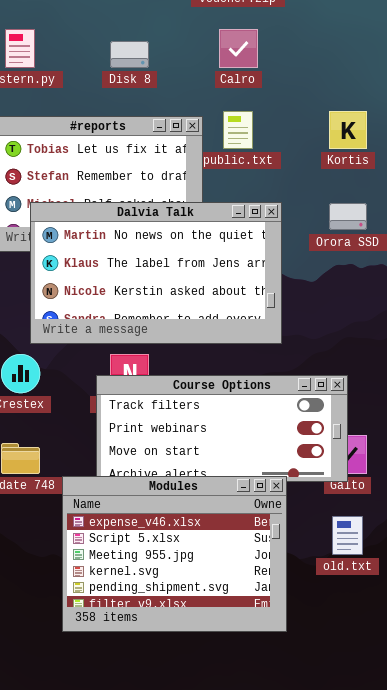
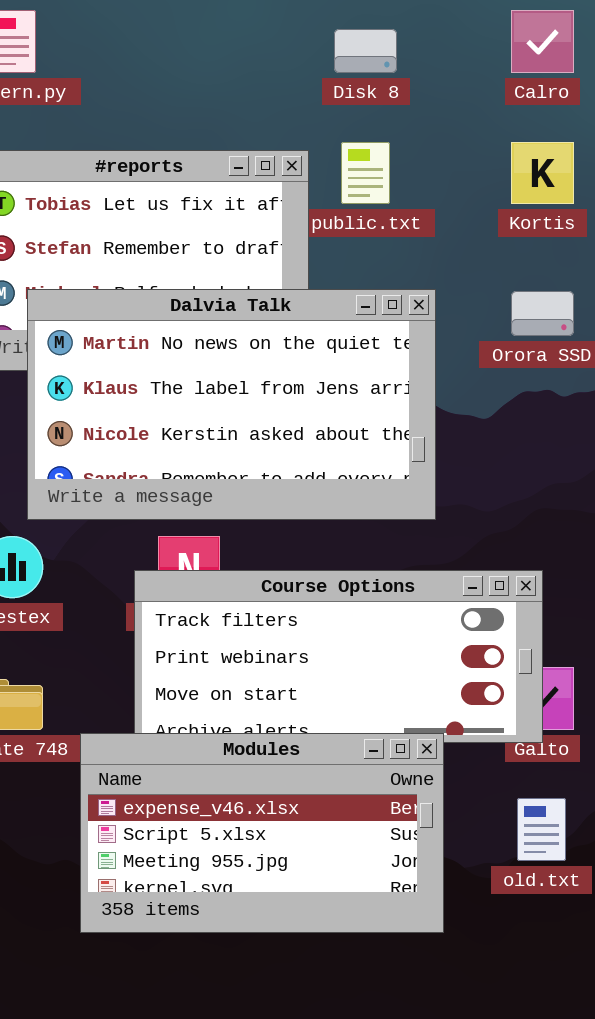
Calro: [219,29,258,68] -> [511,10,574,73], moved
Disk 8: [110,41,149,68] -> [334,29,397,73], moved
Modules: [62,476,287,632] -> [80,733,444,933], resized

